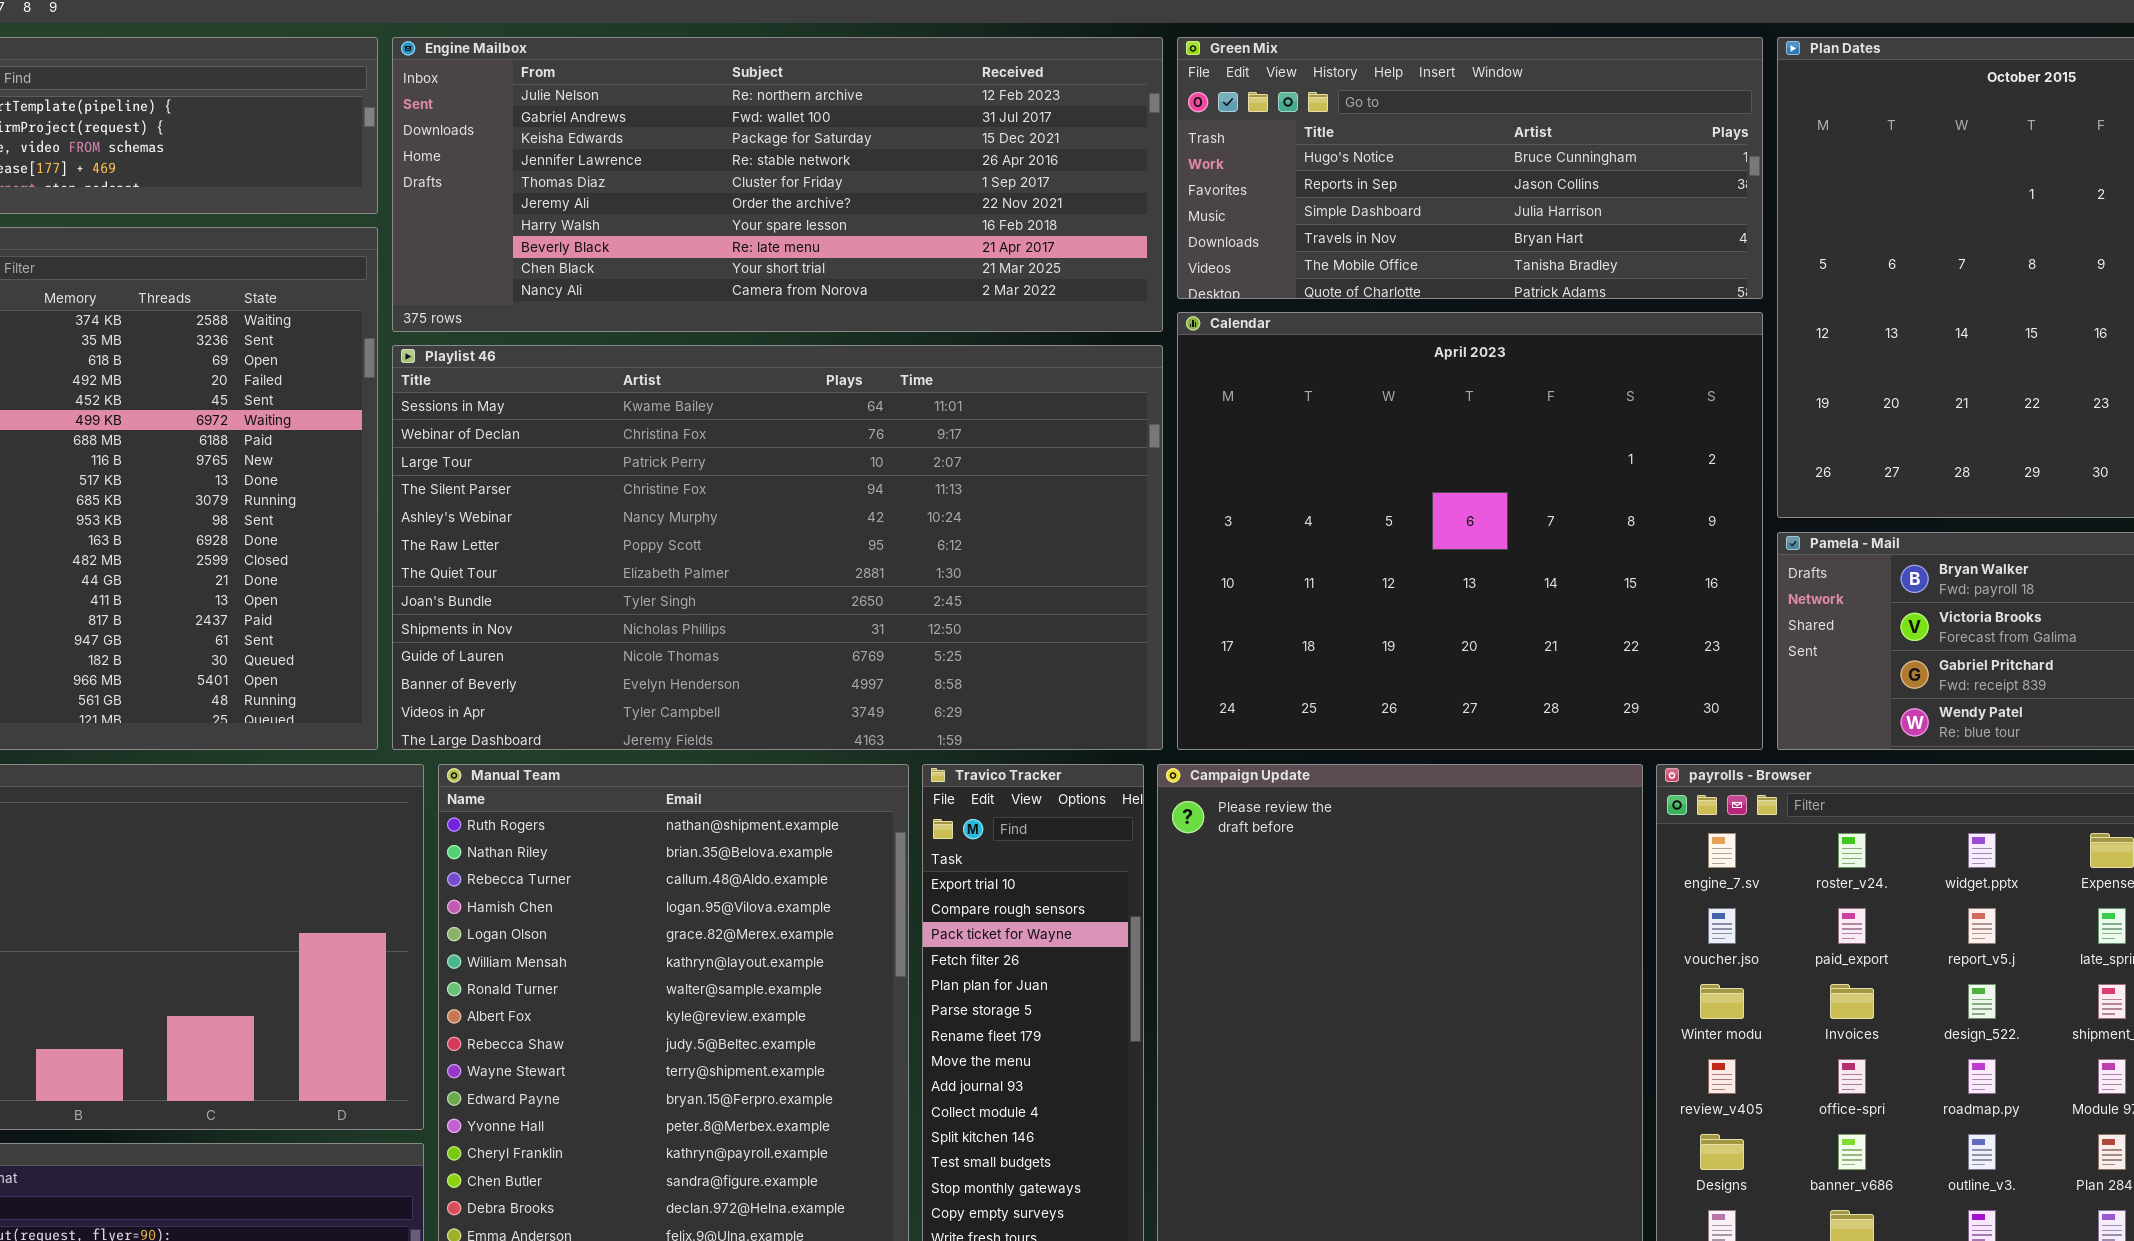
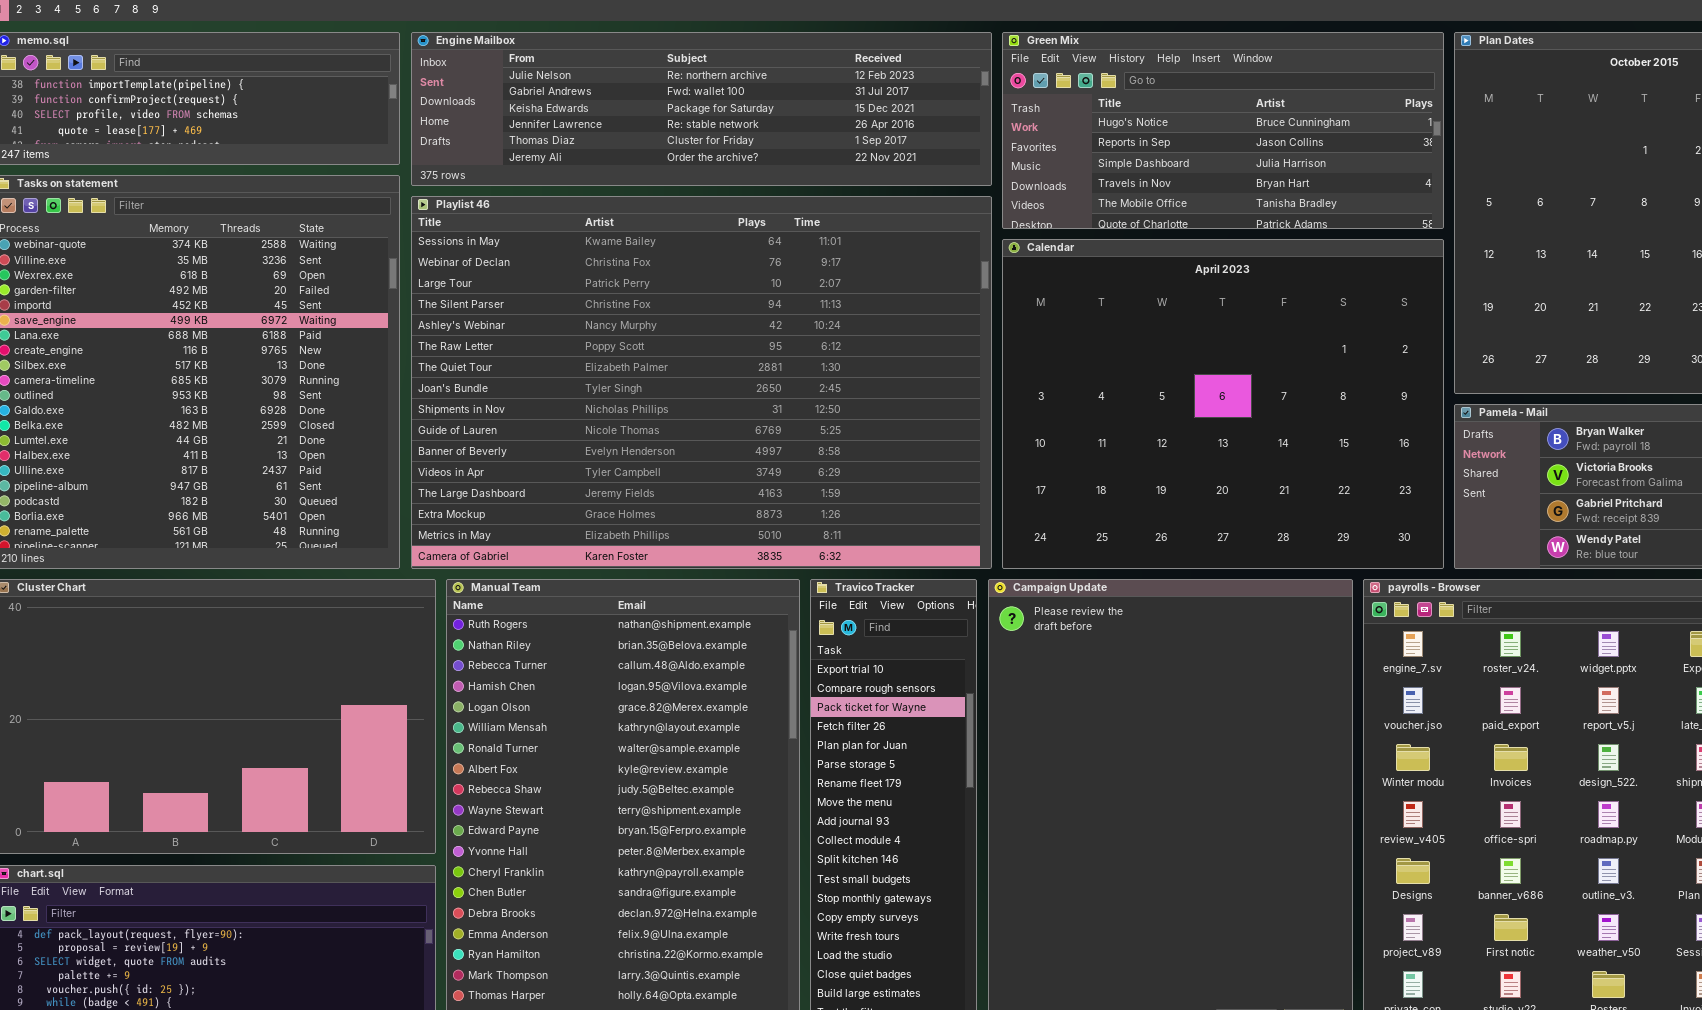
Engine Mailbox: [392,37,1163,332] -> [411,32,992,186], resized
Playlist 46: [392,345,1163,750] -> [411,196,992,569], resized

